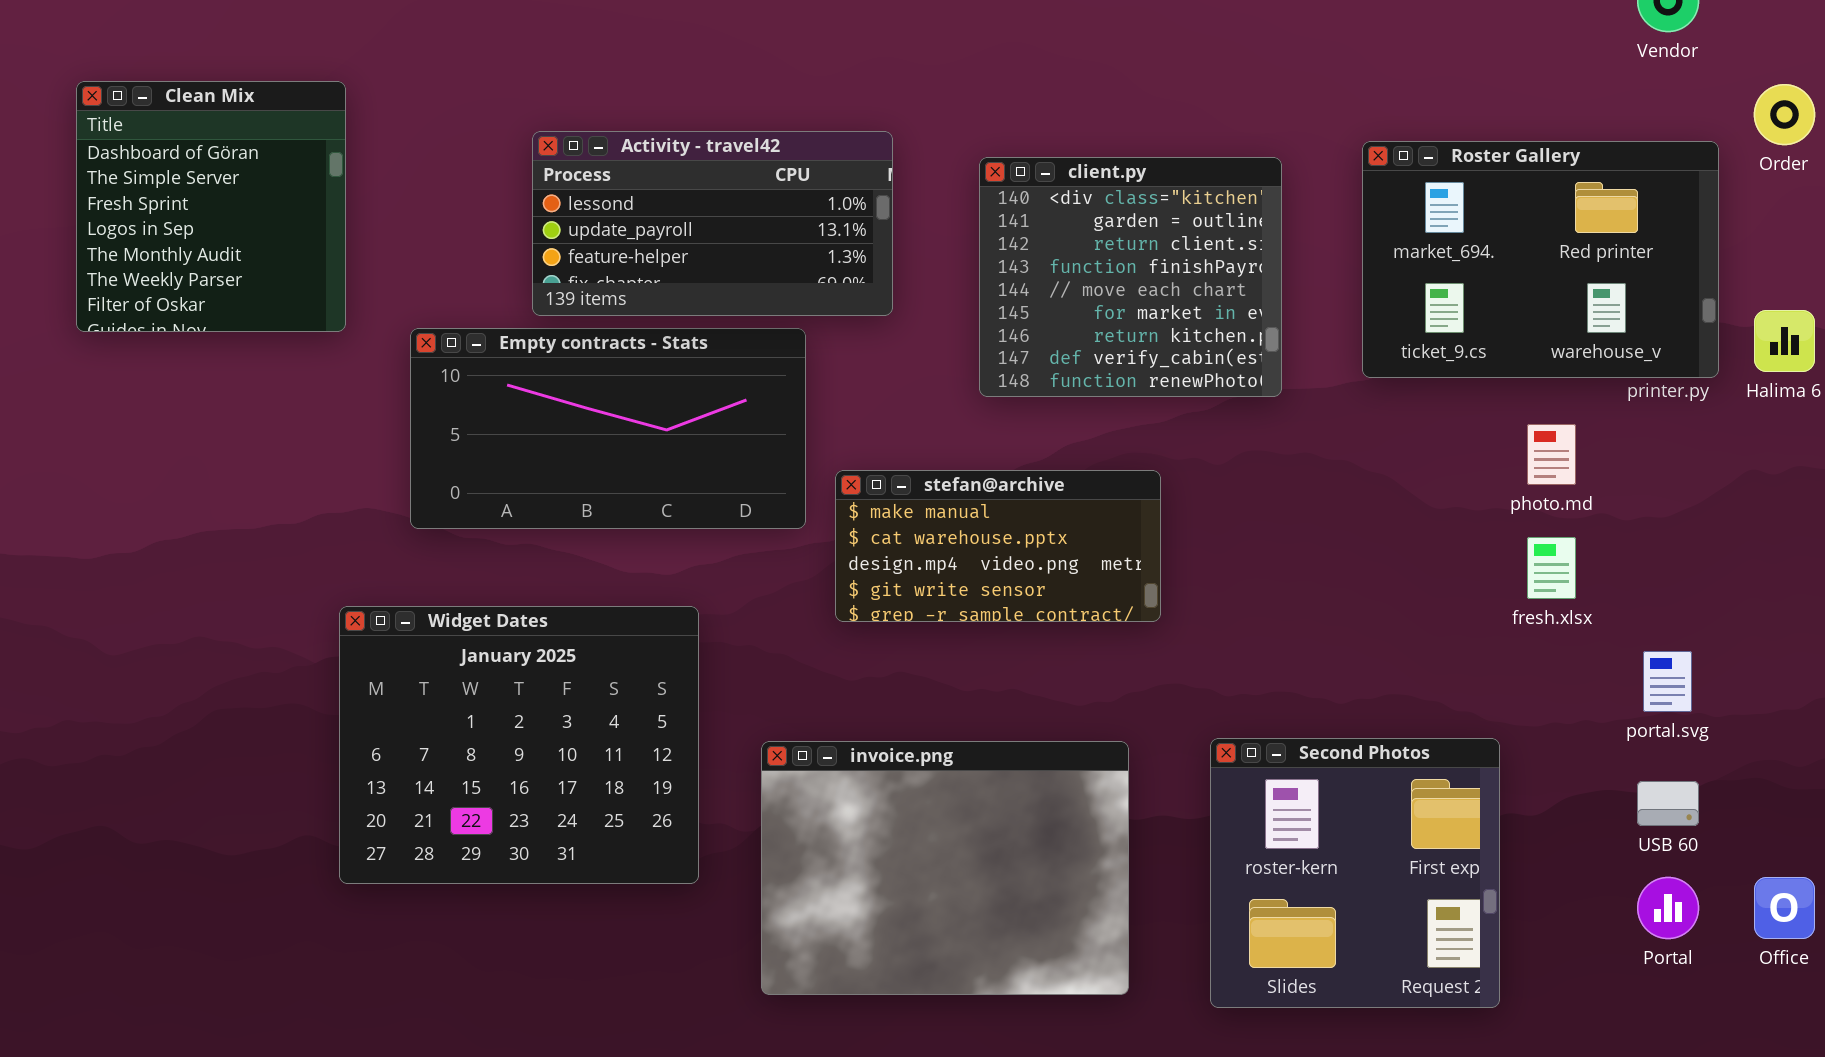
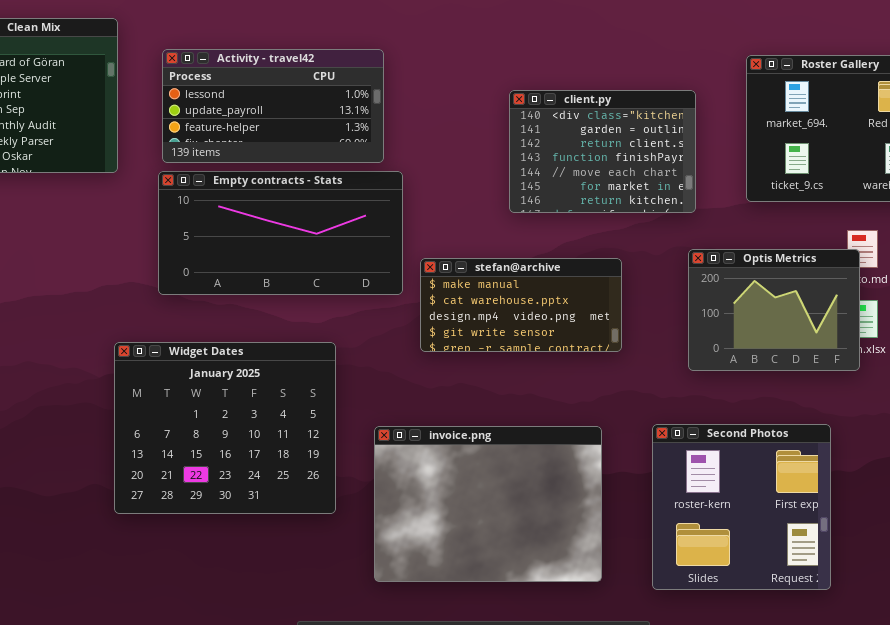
Activity - travel42: [532,131,893,316] -> [162,49,384,163], moved
client.py: [979,157,1282,397] -> [509,90,696,213], resized
Optis Metrics: none -> [688,249,860,371], opened

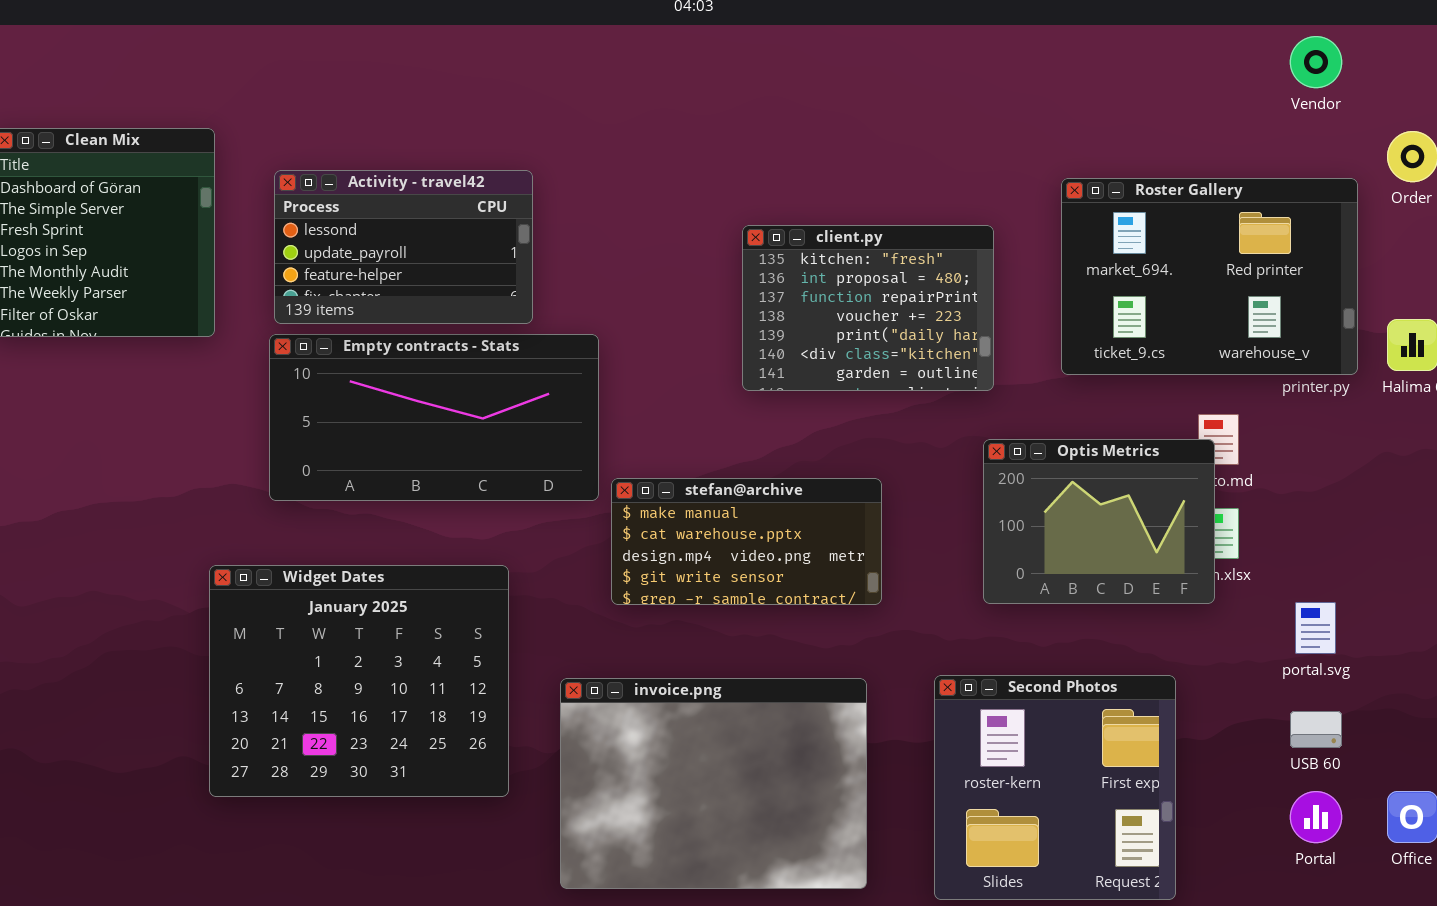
Activity - travel42: [162,49,384,163] -> [274,170,533,324], resized
client.py: [509,90,696,213] -> [742,225,994,391], scrolled up 5 rows
stefan@archive: [420,258,622,352] -> [611,478,882,605], moved

